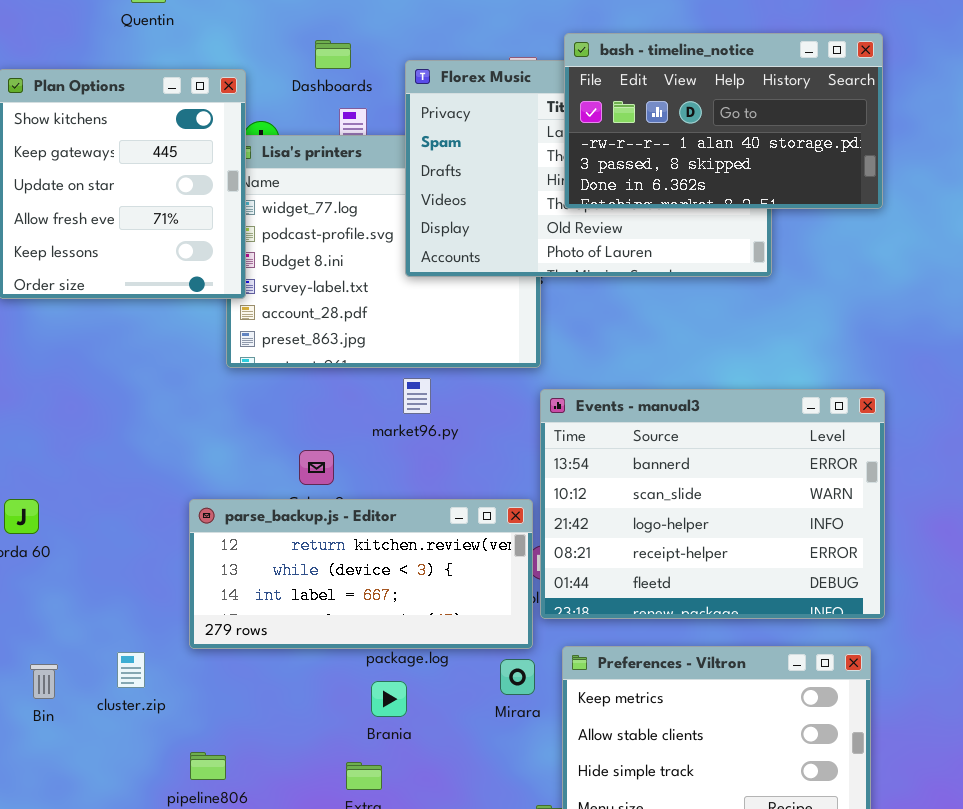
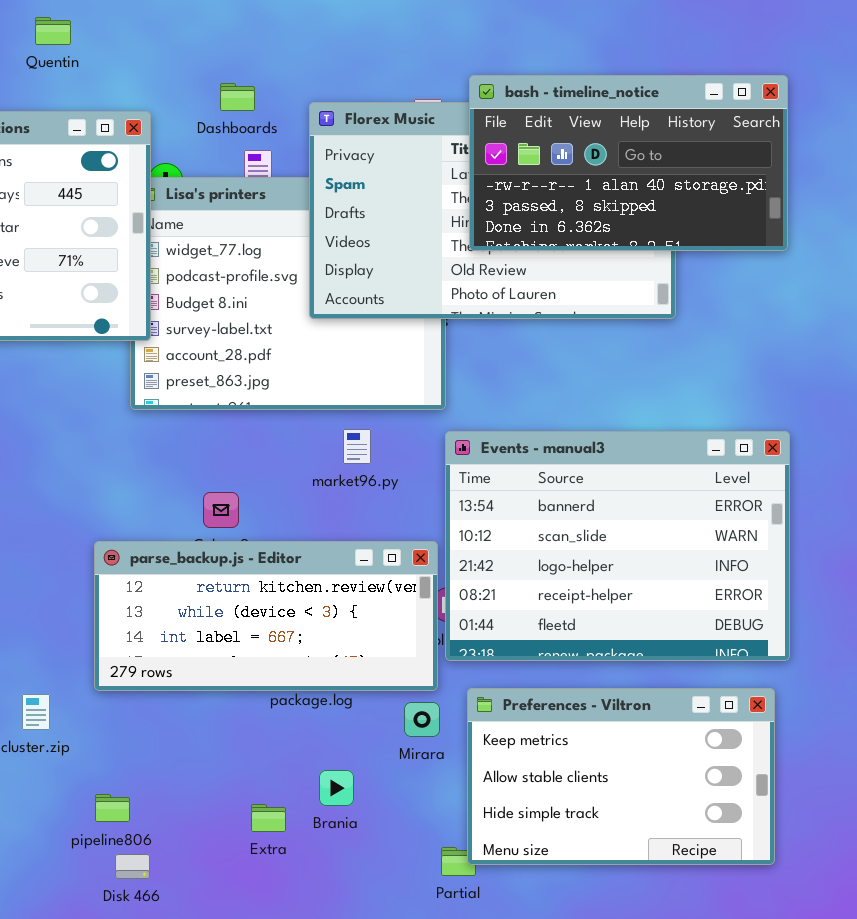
market96.py: [403,378,431,414] -> [343,429,371,464], moved
Brania: [371,681,407,717] -> [319,770,354,806], moved

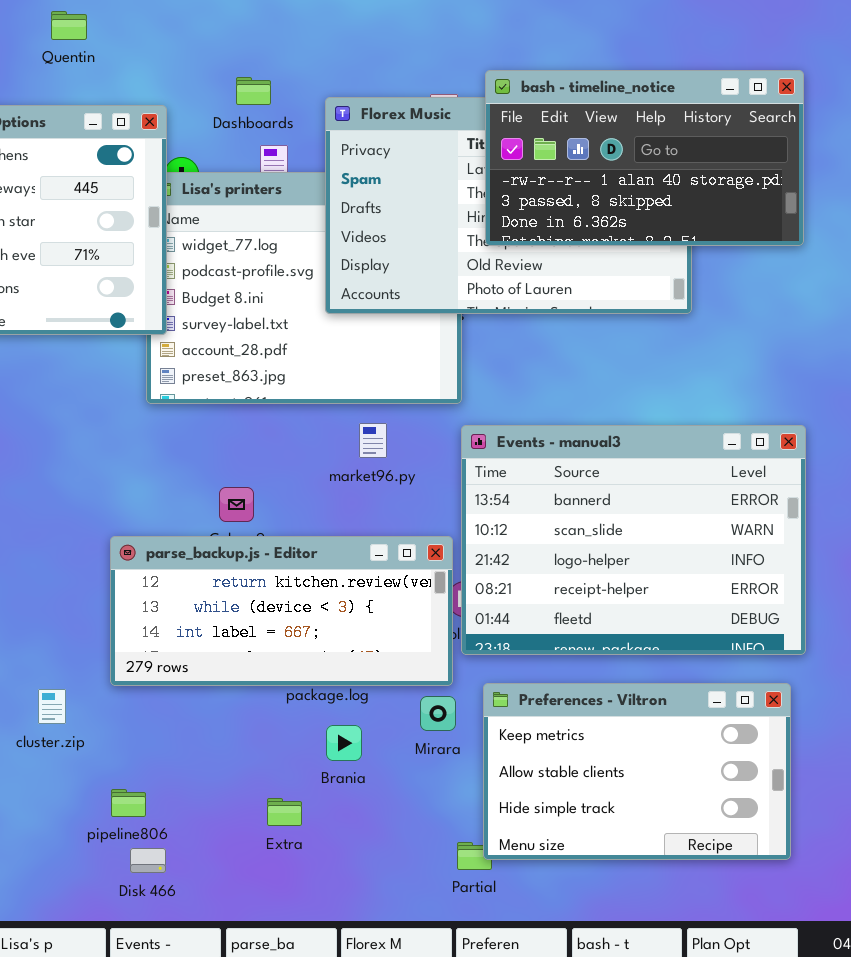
Brania: [319,770,354,806] -> [326,725,362,761], moved

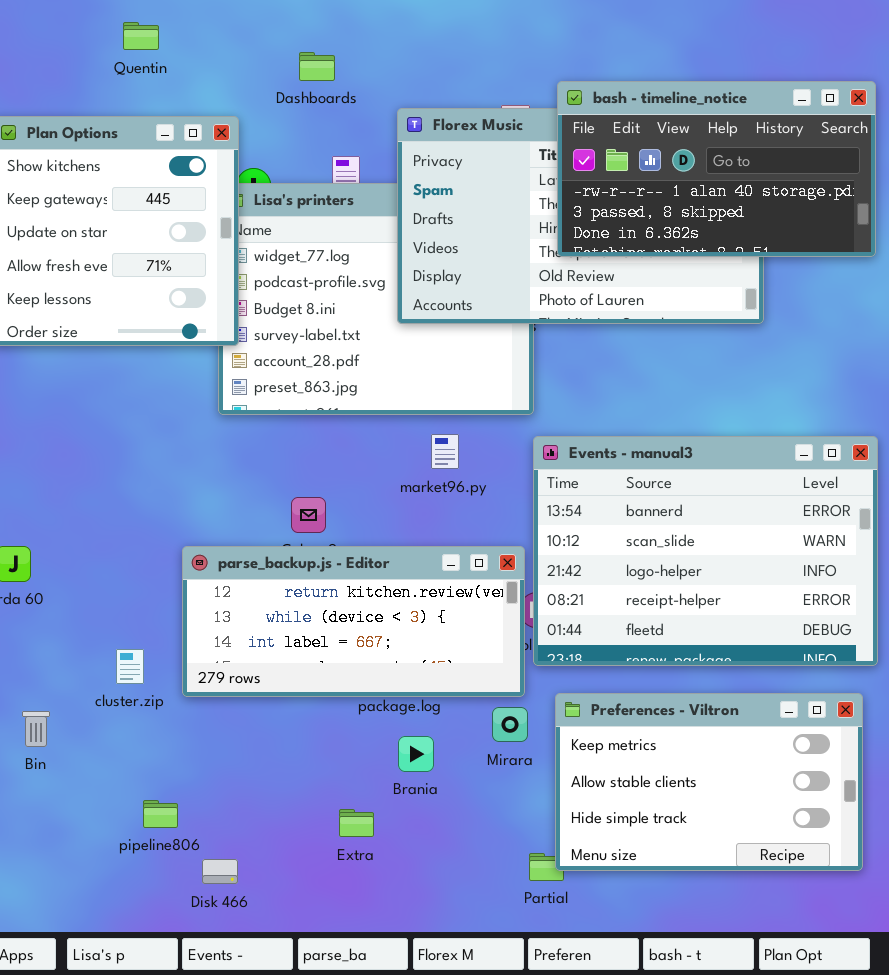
Dashboards: [236,77,271,105] -> [299,52,335,81], moved
cluster.zip: [38,689,66,724] -> [116,649,144,684], moved
pipeline806: [111,789,146,817] -> [143,800,178,828], moved

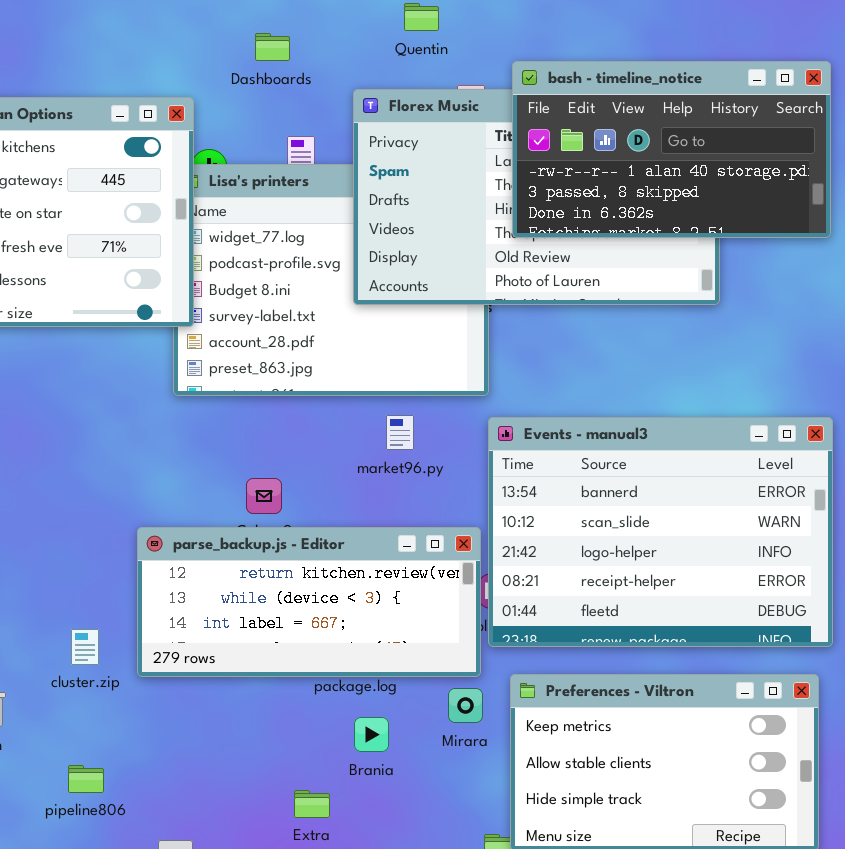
Quentin: [123,22,159,50] -> [404,3,439,31], moved
pipeline806: [143,800,178,828] -> [68,765,104,793], moved

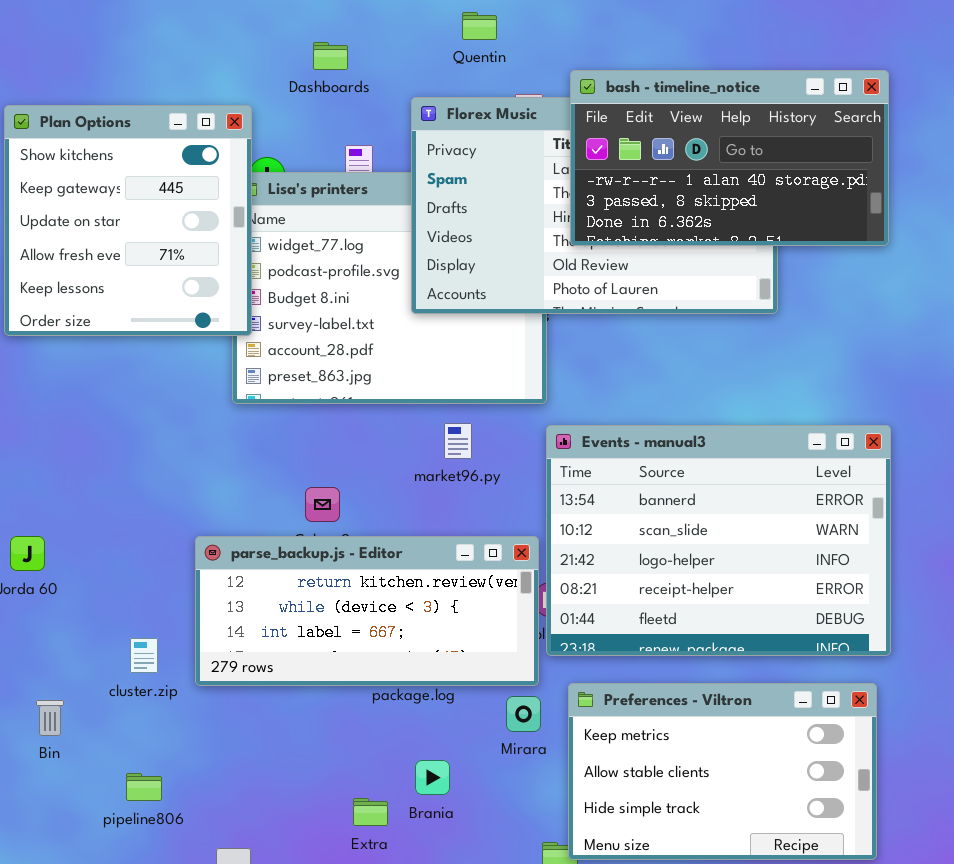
Brania: [354,717,389,752] -> [415,760,450,795], moved

